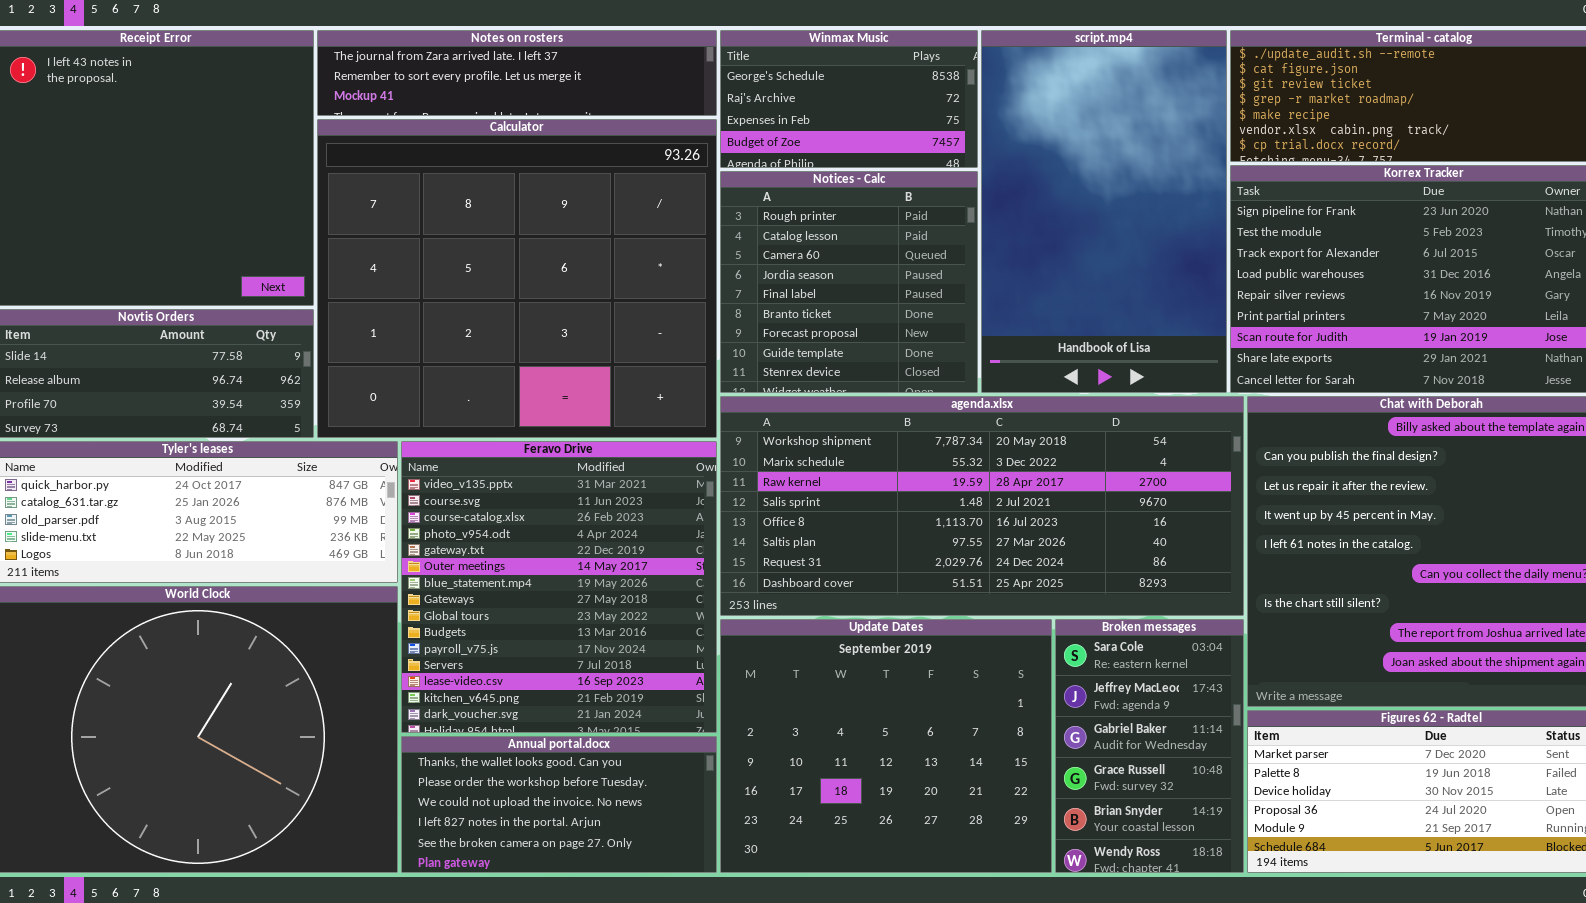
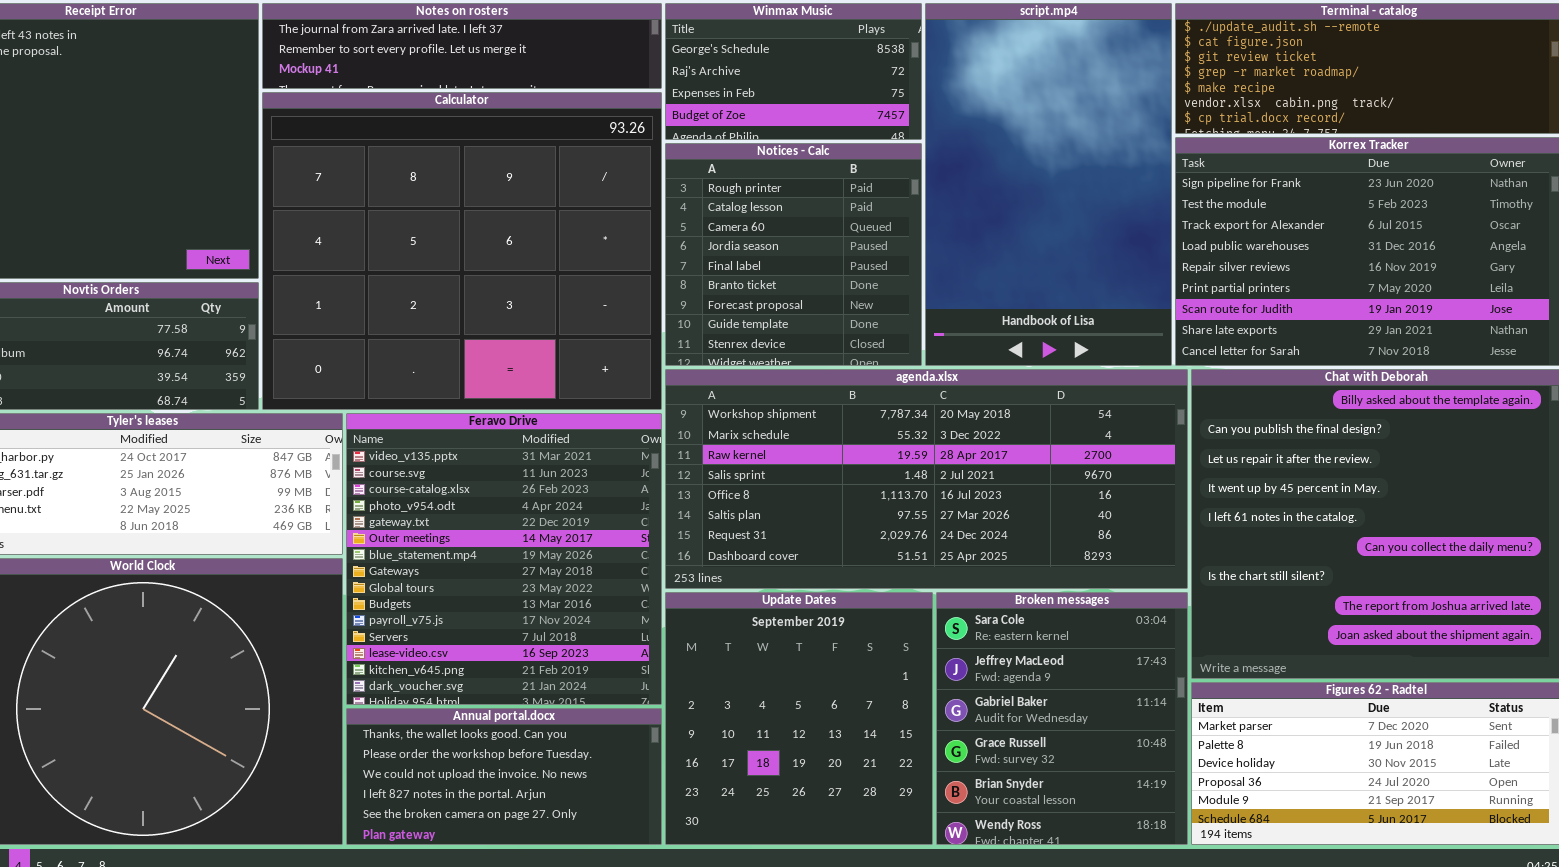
Update Dates: [720,619,1052,873] -> [665,592,933,845], resized
Broken messages: [1055,619,1244,873] -> [936,592,1188,845], resized

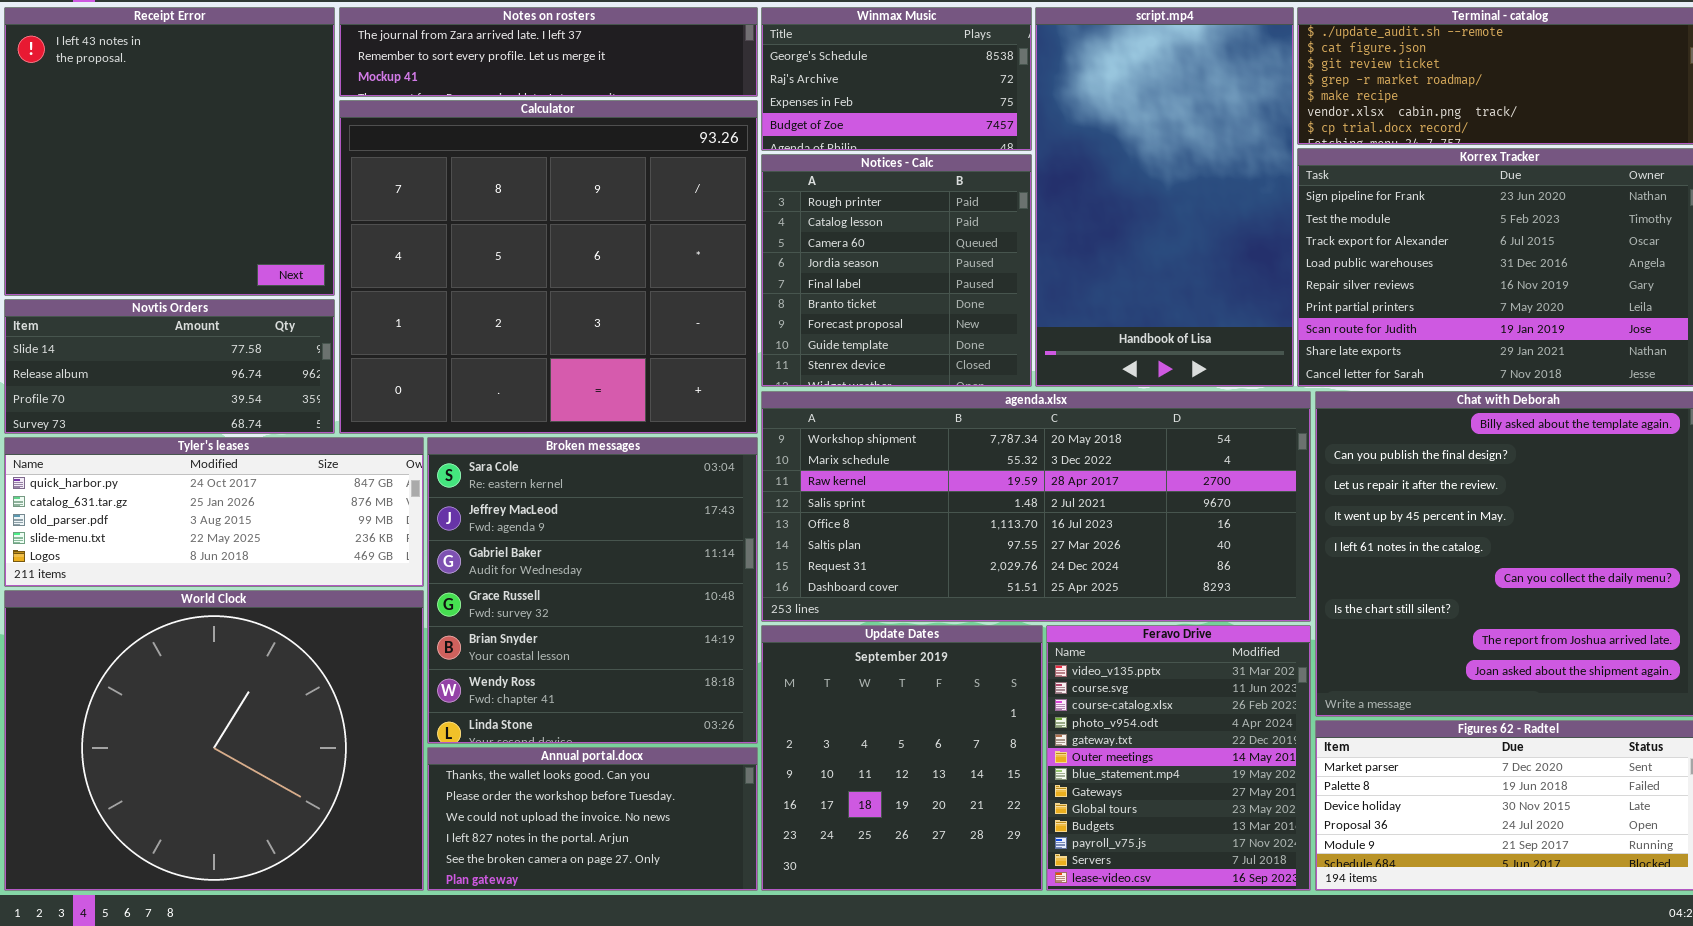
Feravo Drive: [346,413,662,705] -> [1046,625,1311,891], moved, resized
Broken messages: [936,592,1188,845] -> [427,437,758,744], moved, resized

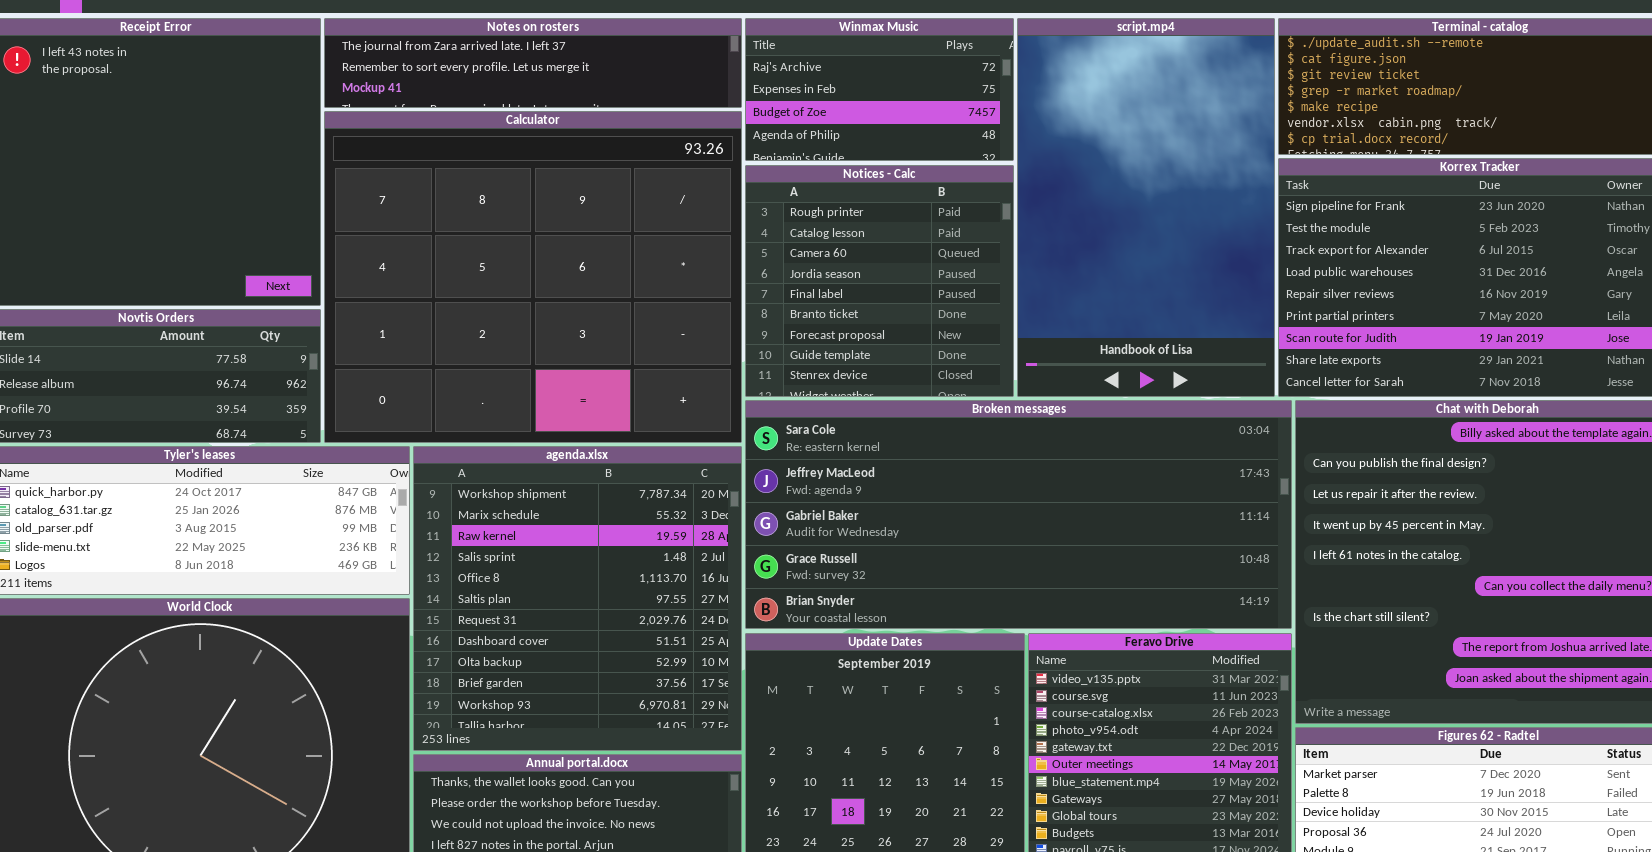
Winmax Music: [761,7,1032,151] -> [745,18,1014,161], scrolled down 1 row
agenda.xlsx: [761,391,1311,622] -> [413,446,742,751], moved, resized
Broken messages: [427,437,758,744] -> [745,400,1292,629], moved, resized

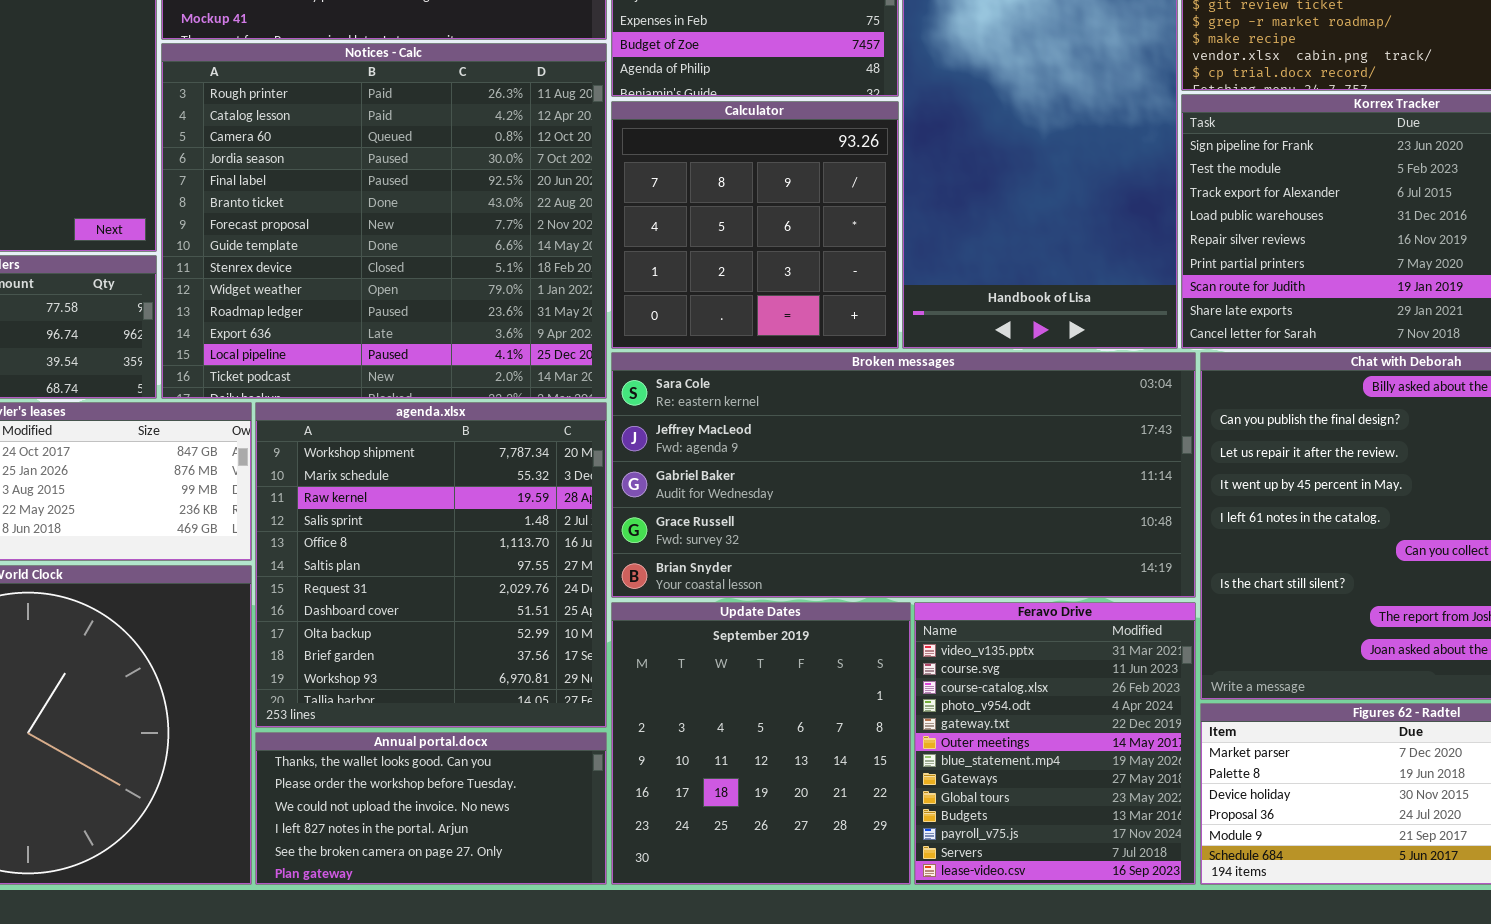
Calculator: [324,111,742,443] -> [611,101,899,349], moved, resized
Notices - Calc: [745,165,1014,397] -> [161,43,607,399], moved, resized

